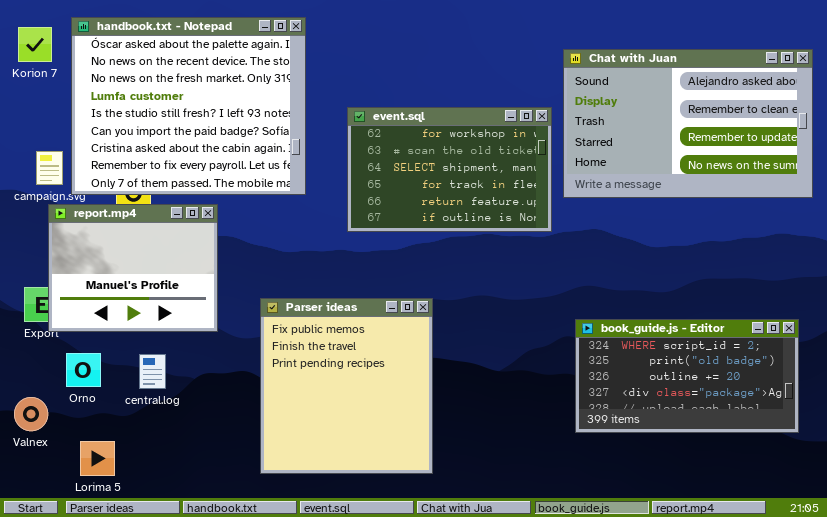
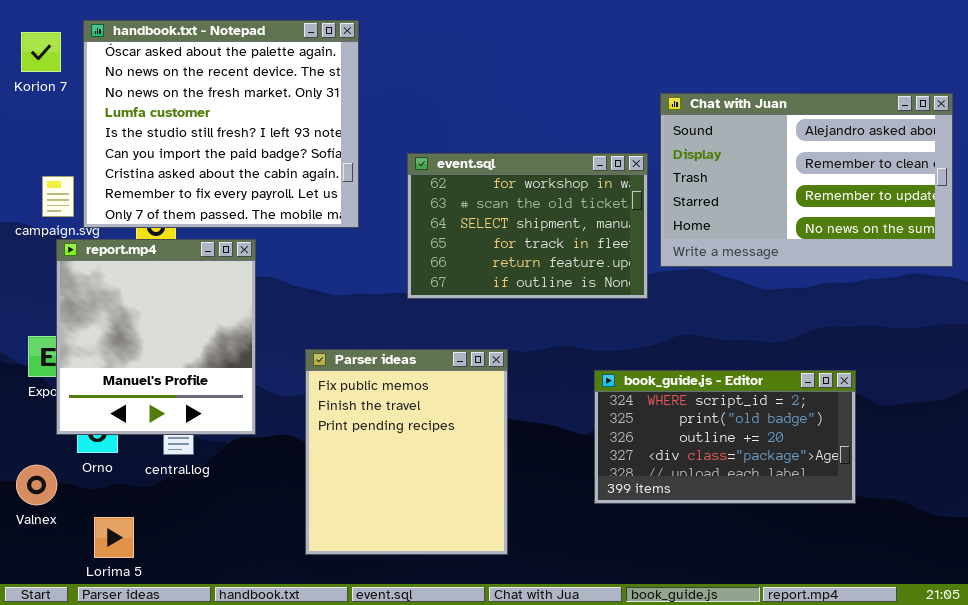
Chat with Juan: [563,49,813,198] -> [660,93,953,267], moved
event.sql: [347,107,552,232] -> [407,153,648,299], moved
report.mp4: [48,204,218,332] -> [56,239,256,435], resized
book_guide.js - Editor: [575,319,799,433] -> [594,370,856,504], moved

